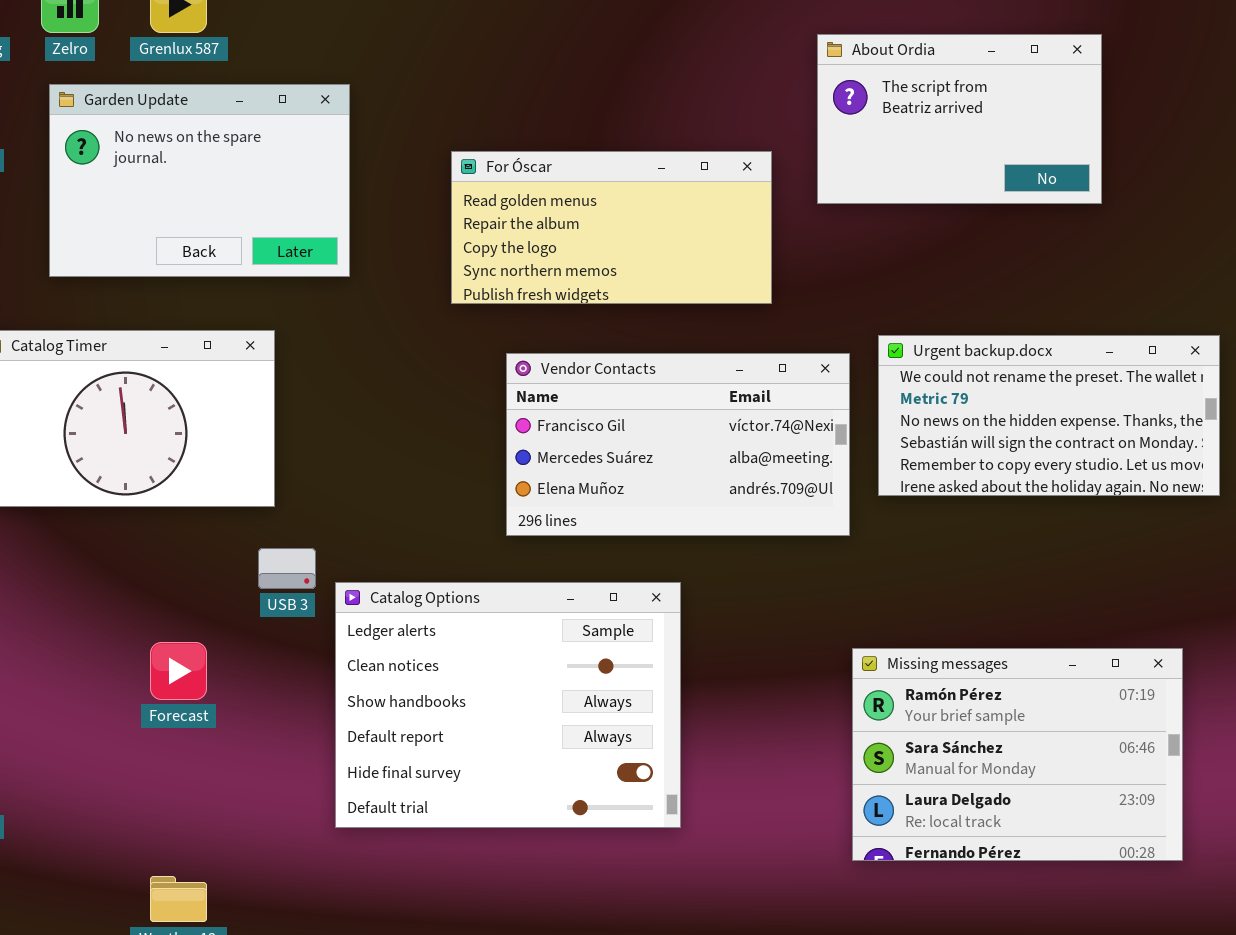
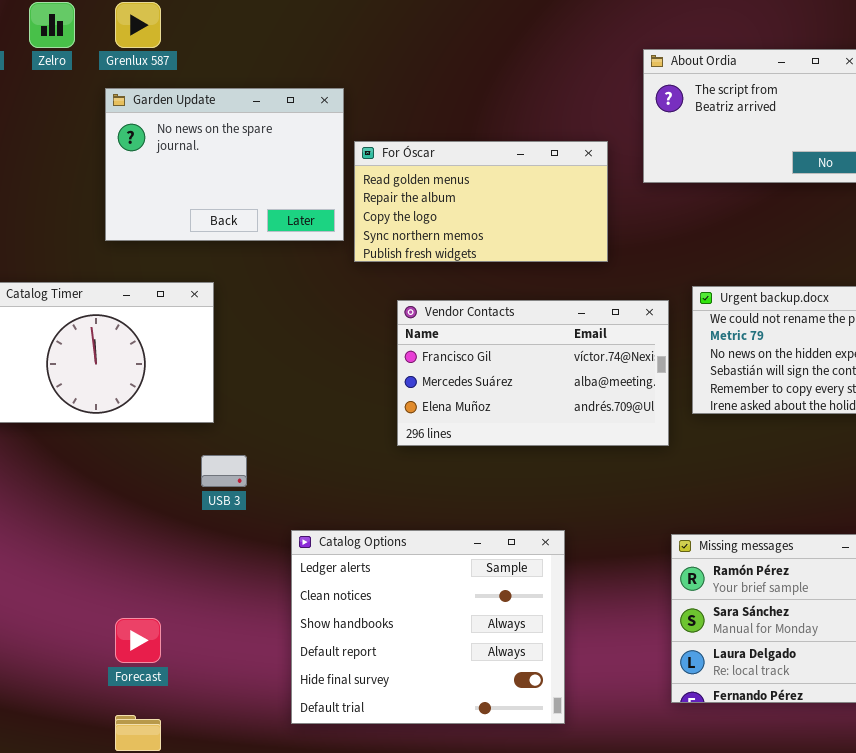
Garden Update: [49,84,350,277] -> [105,88,344,241], moved
Catalog Options: [335,582,681,828] -> [291,530,565,724], moved
Forecast: [150,642,207,700] -> [115,618,161,663], moved

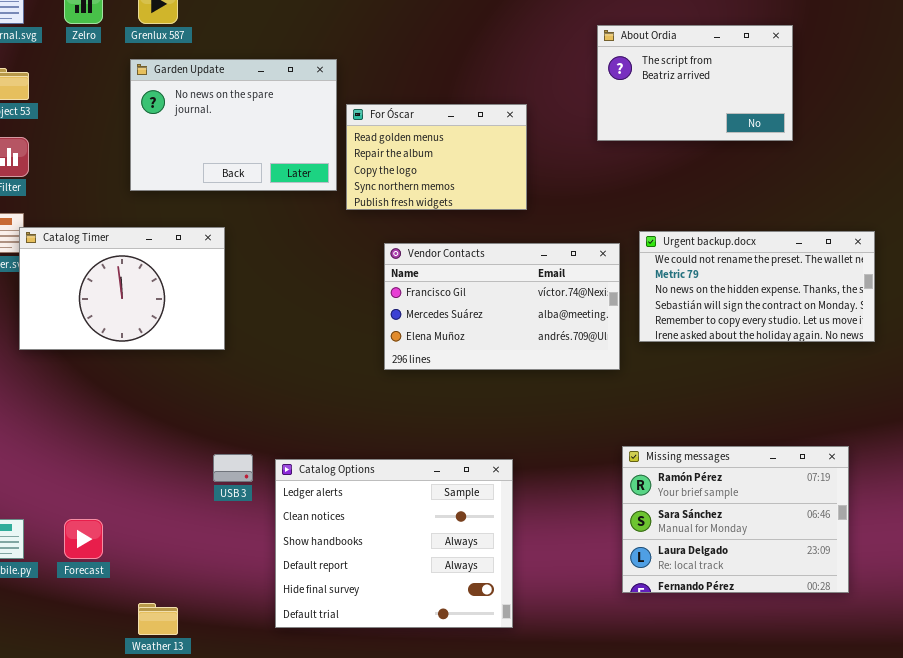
For Óscar: [354,141,608,262] -> [346,104,527,210], resized
USB 3: [201,455,247,487] -> [213,454,253,482], moved
Catalog Options: [291,530,565,724] -> [275,459,513,628], moved
Forecast: [115,618,161,663] -> [64,519,103,559], moved

